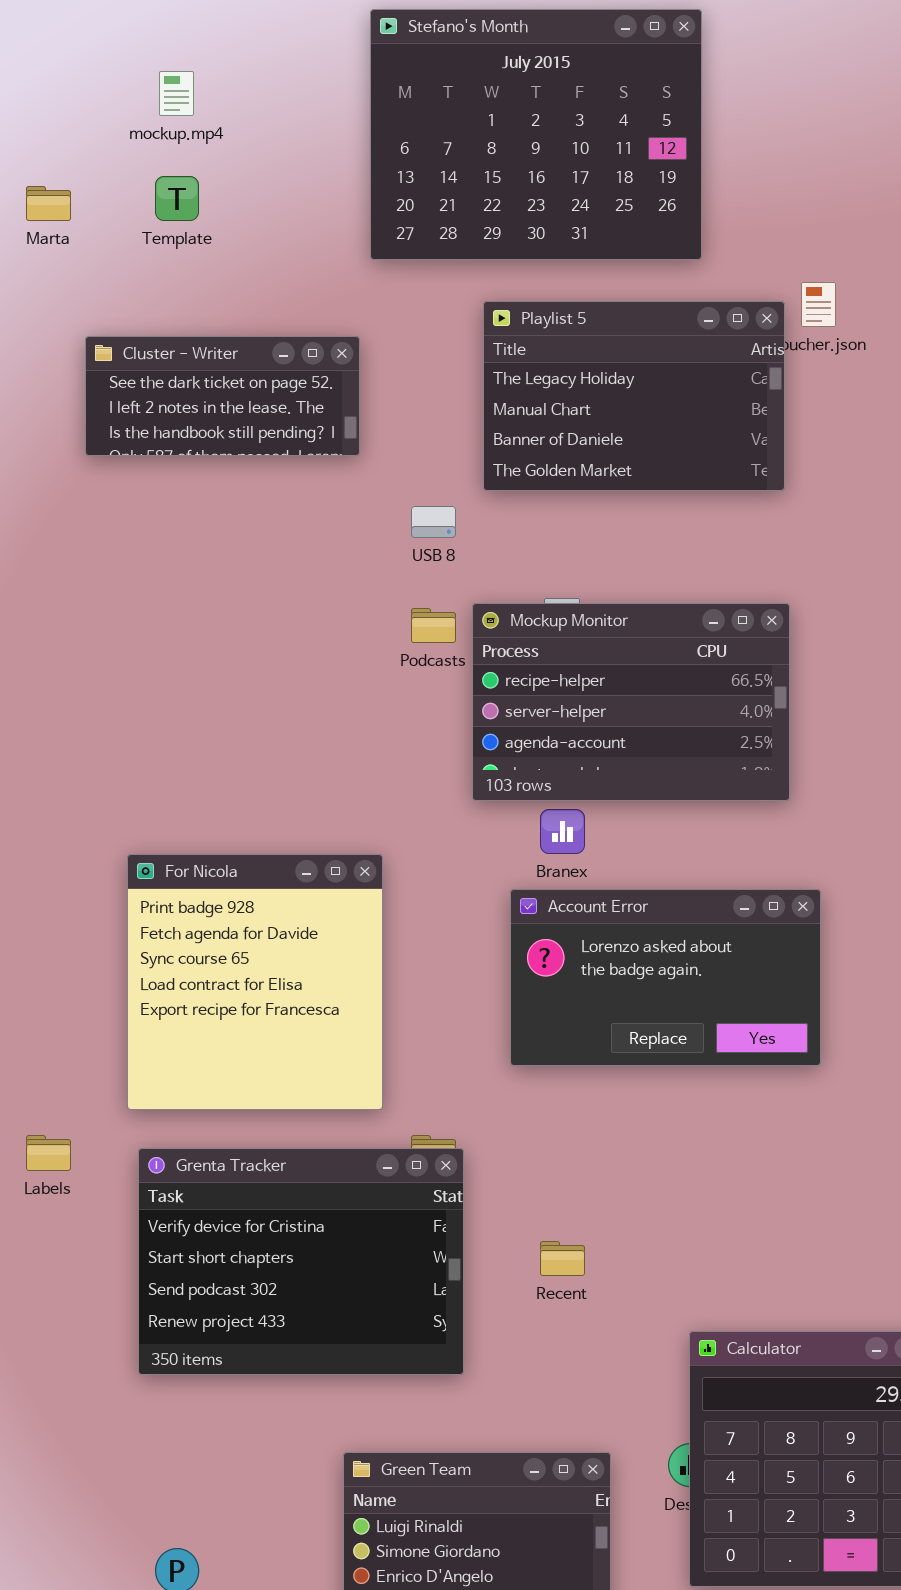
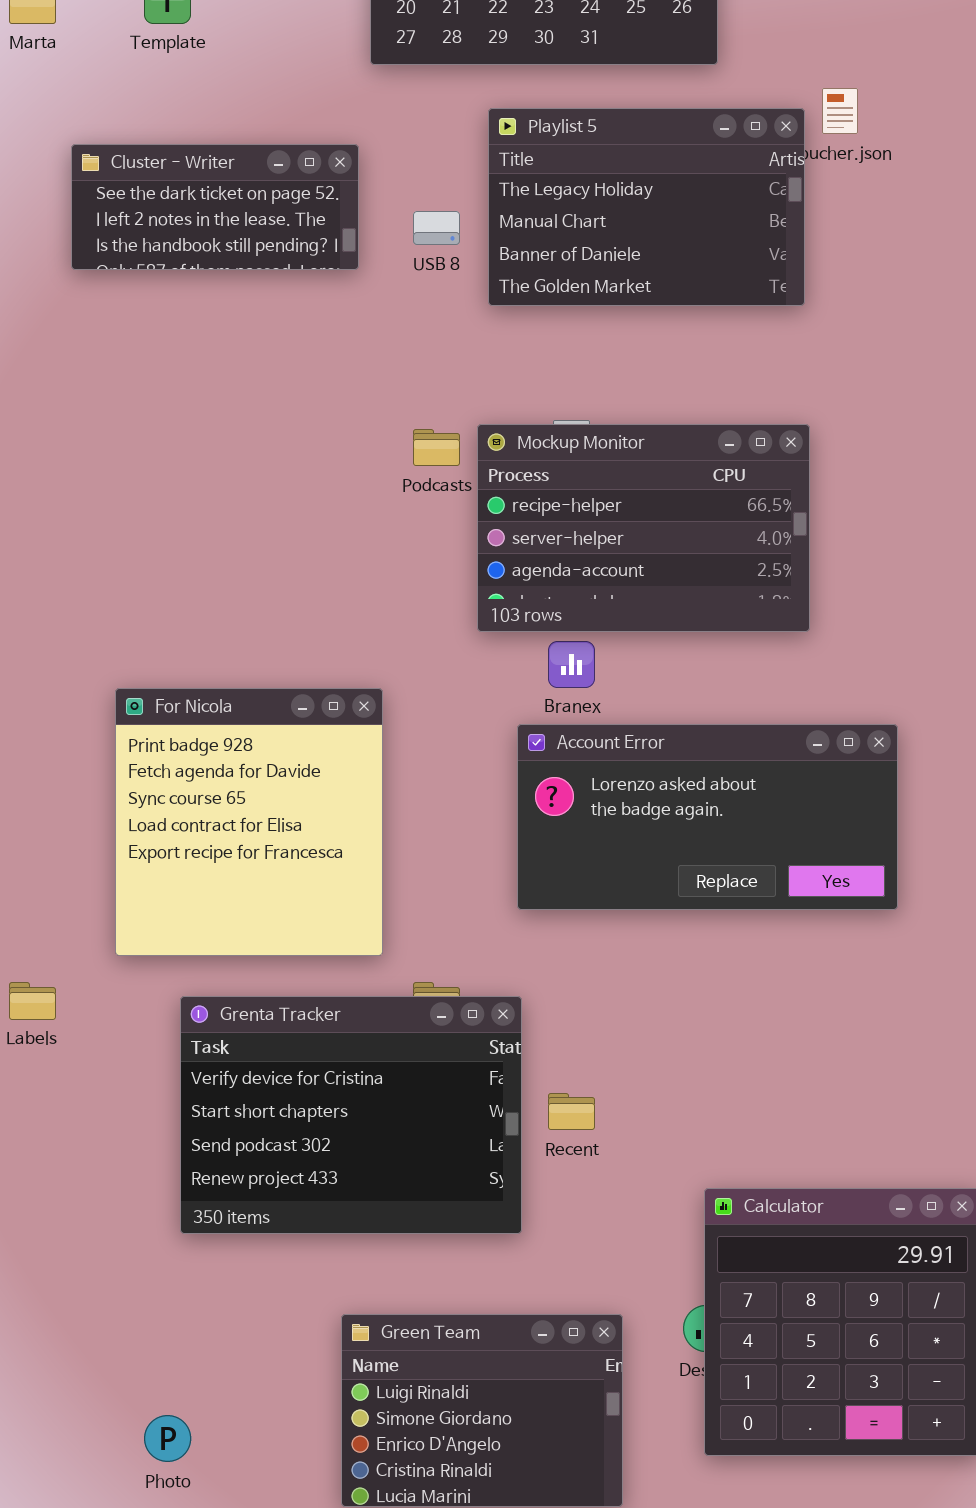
USB 8: [411,506,456,538] -> [413,211,460,245], moved
Account Error: [510,889,821,1066] -> [517,724,898,910], resized
Grenta Tracker: [138,1148,464,1375] -> [180,996,522,1234], moved

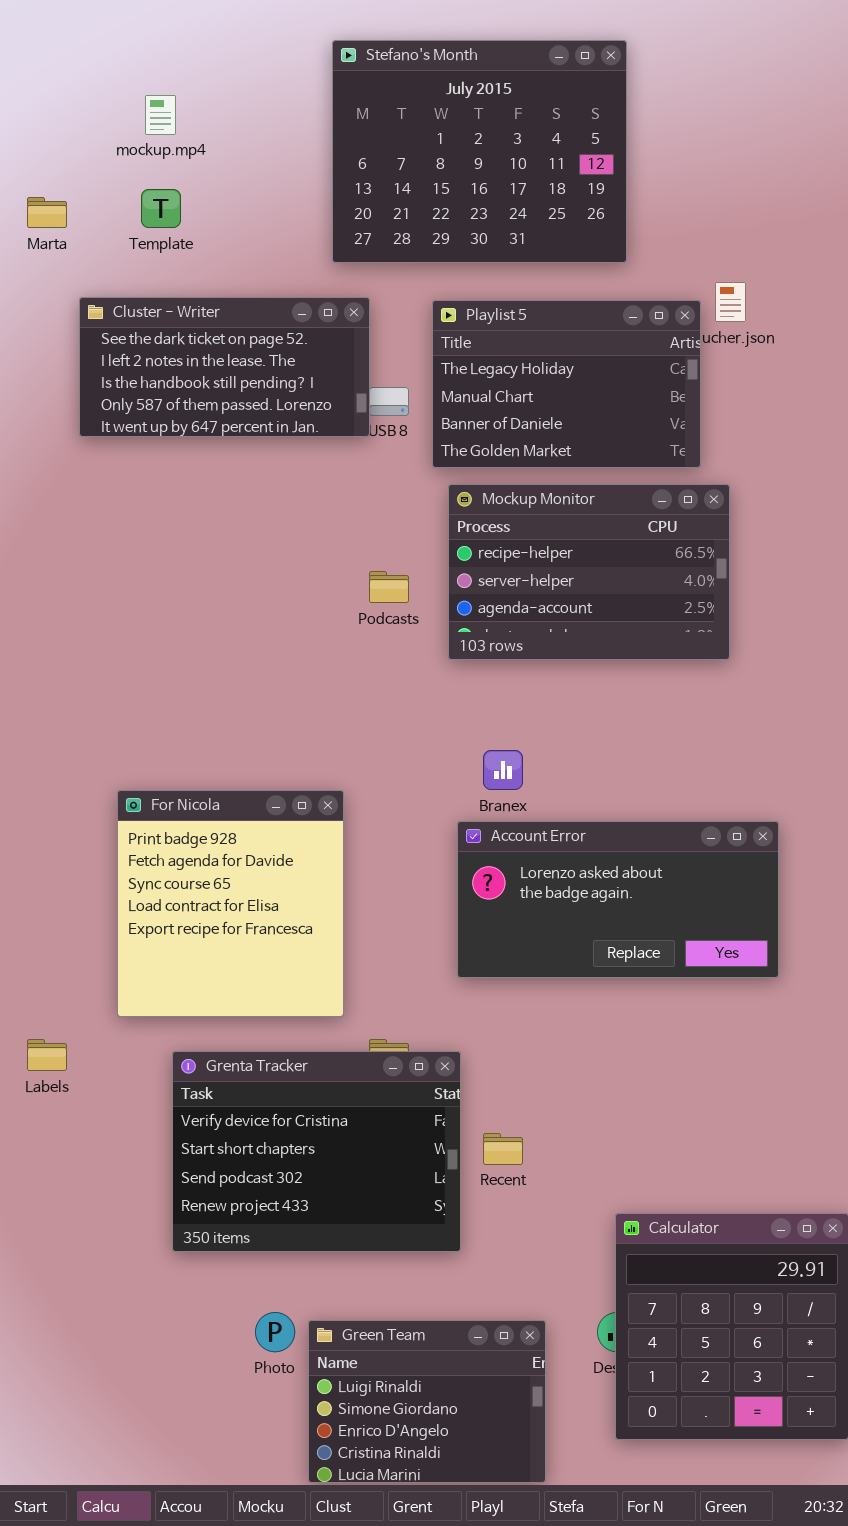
Cluster - Writer: [71,144,359,270] -> [79,297,370,437], resized
Mockup Monitor: [477,424,810,632] -> [448,484,730,660], moved
Photo: [144,1415,191,1462] -> [255,1312,295,1352], moved

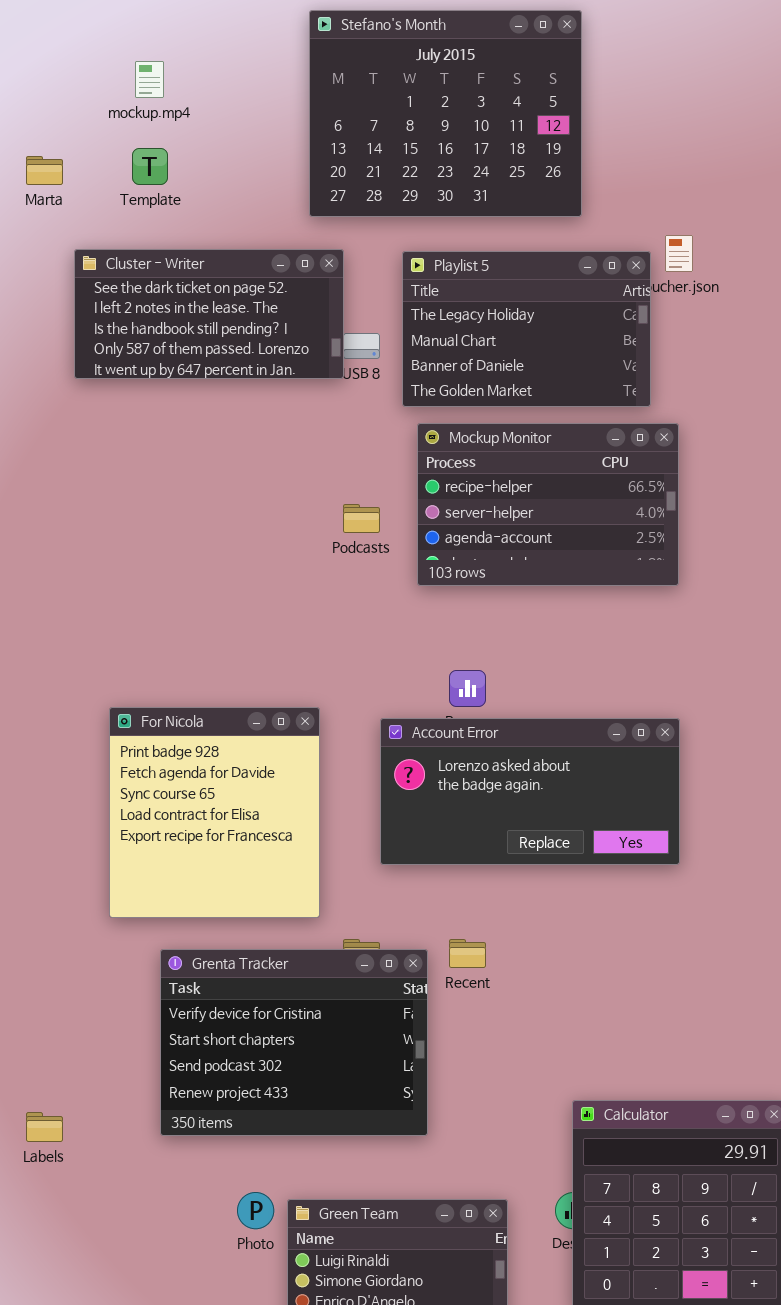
Account Error: [457,821,779,978] -> [380,718,680,865], moved
Labels: [27,1039,67,1071] -> [26,1112,63,1142], moved
Recent: [483,1133,523,1165] -> [449,939,486,968], moved

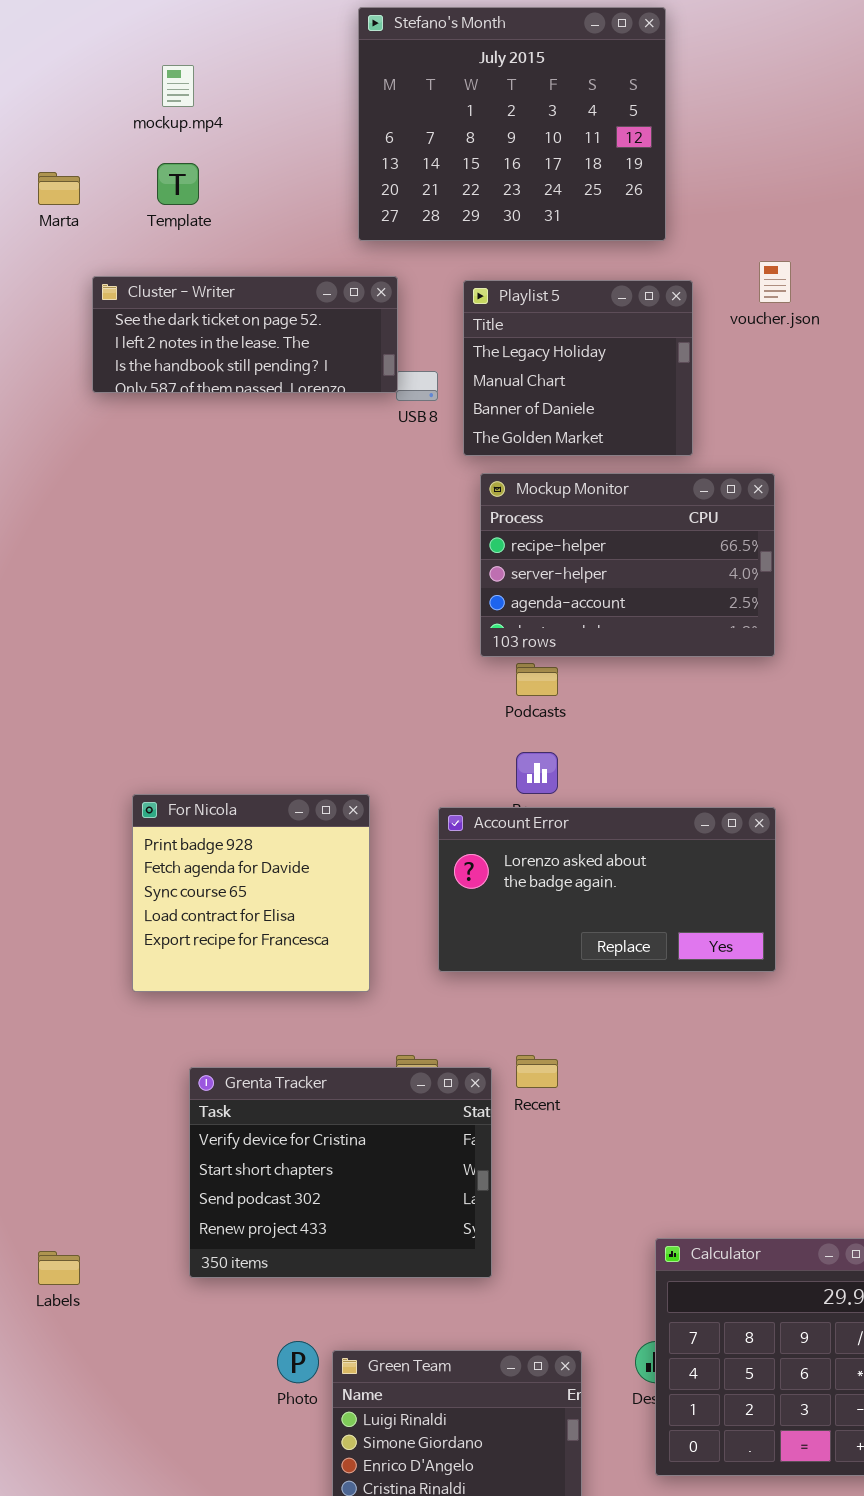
Cluster - Writer: [74,249,344,379] -> [92,276,398,393], resized
Playlist 5: [402,251,651,407] -> [463,280,693,456], resized
Podcasts: [343,504,380,533] -> [516,663,558,696], moved
For Nicola: [109,707,320,918] -> [132,794,370,992], resized

